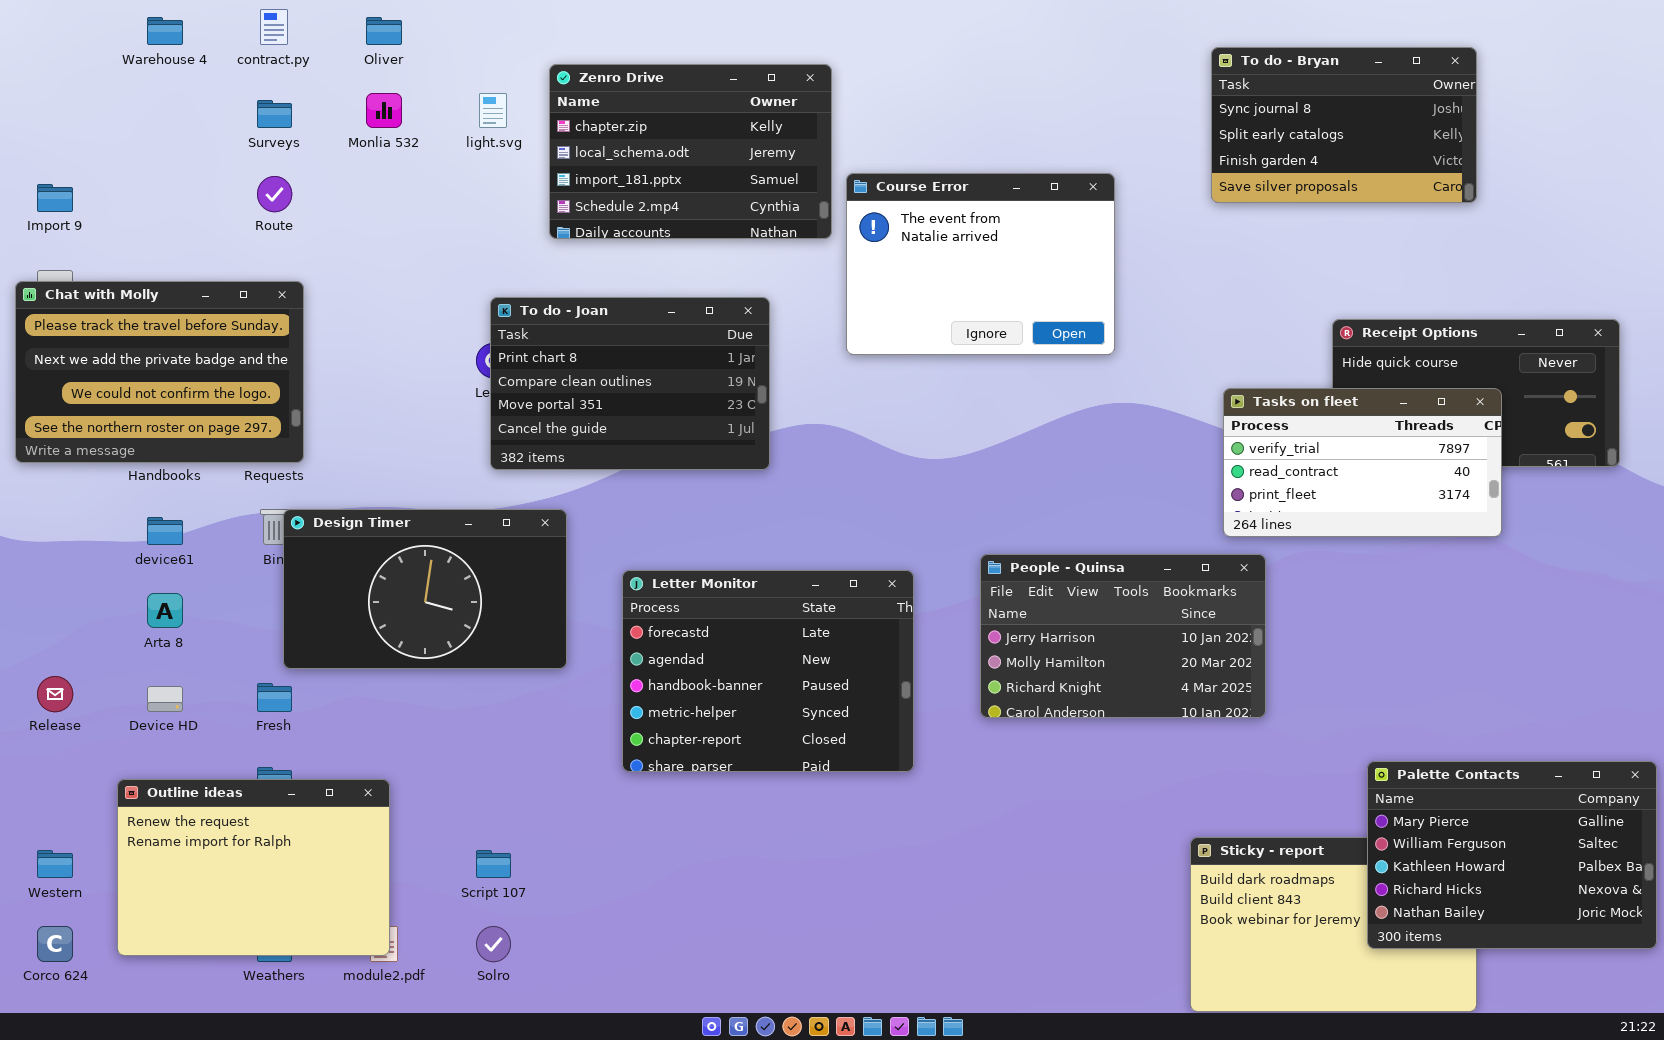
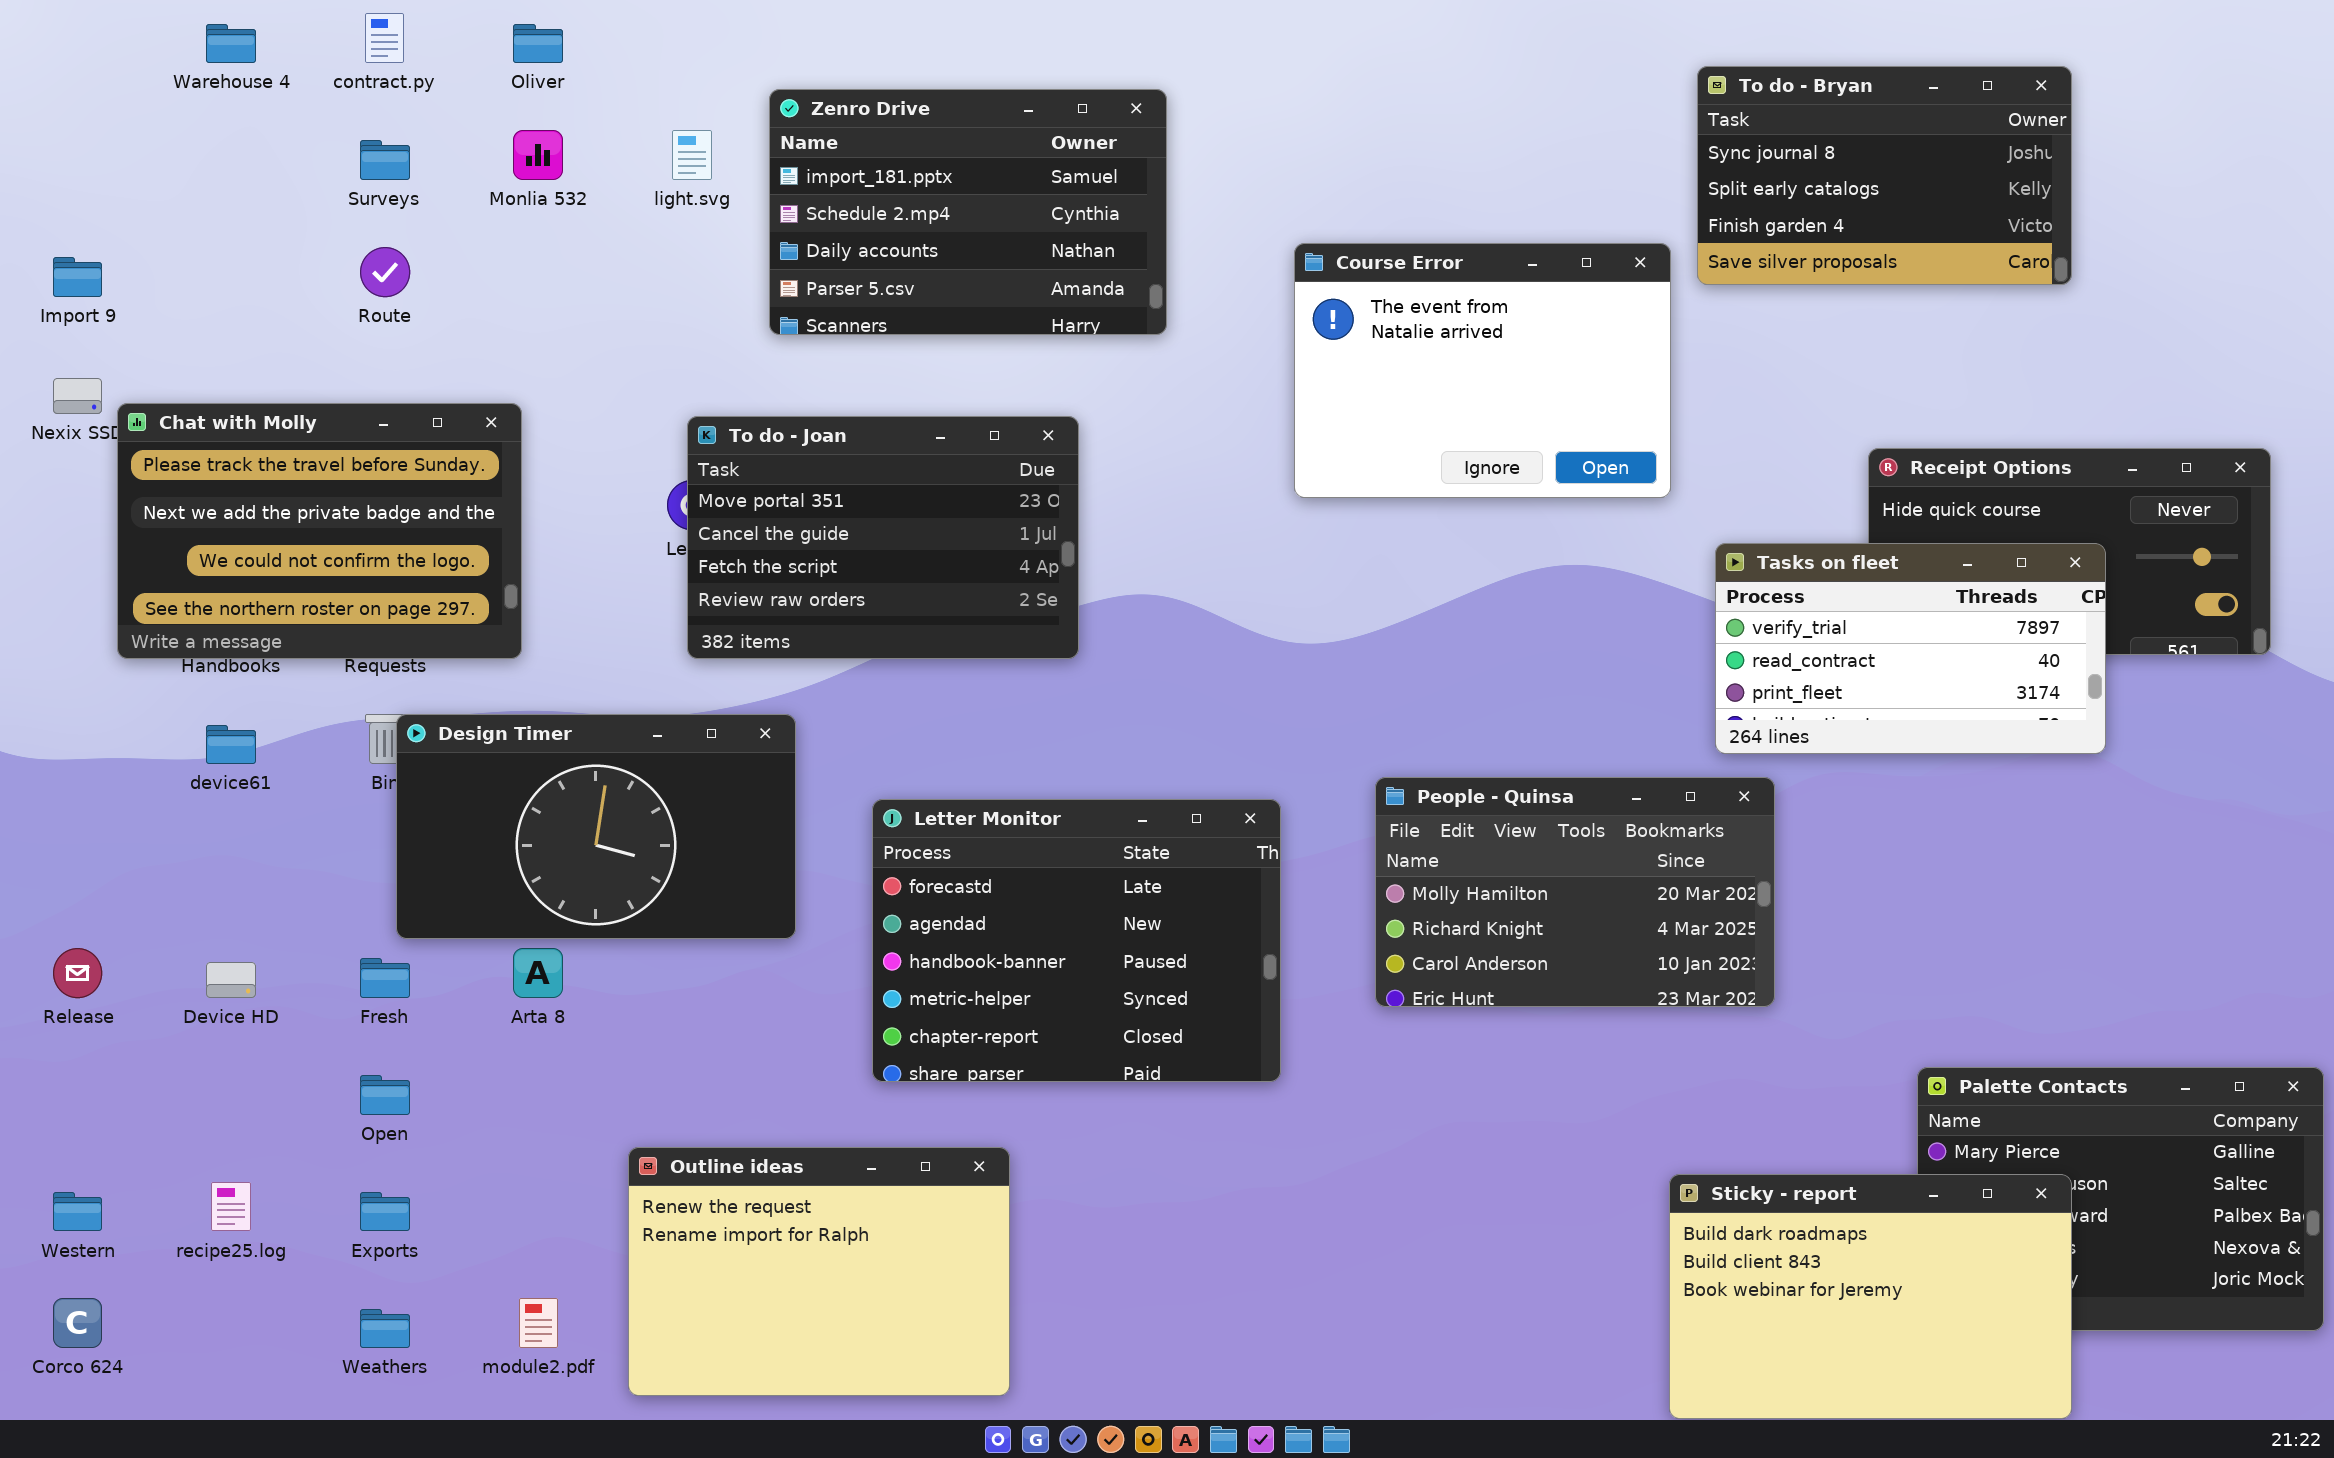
Zenro Drive: [549,64,832,239] -> [769,89,1167,335], scrolled down 2 rows
Course Error: [846,173,1115,355] -> [1294,243,1671,498], moved
Chat with Molly: [15,281,304,463] -> [117,403,522,659], moved
To do - Joan: [490,297,770,470] -> [687,416,1079,659], scrolled down 2 rows
People - Quinsa: [980,554,1266,718] -> [1375,777,1775,1007], scrolled down 1 row
Arta 8: [147,593,183,628] -> [513,948,563,998], moved
Outline ideas: [117,779,390,956] -> [628,1147,1010,1396], moved
Sticky - report: [1190,837,1477,1012] -> [1669,1174,2072,1419], raised

